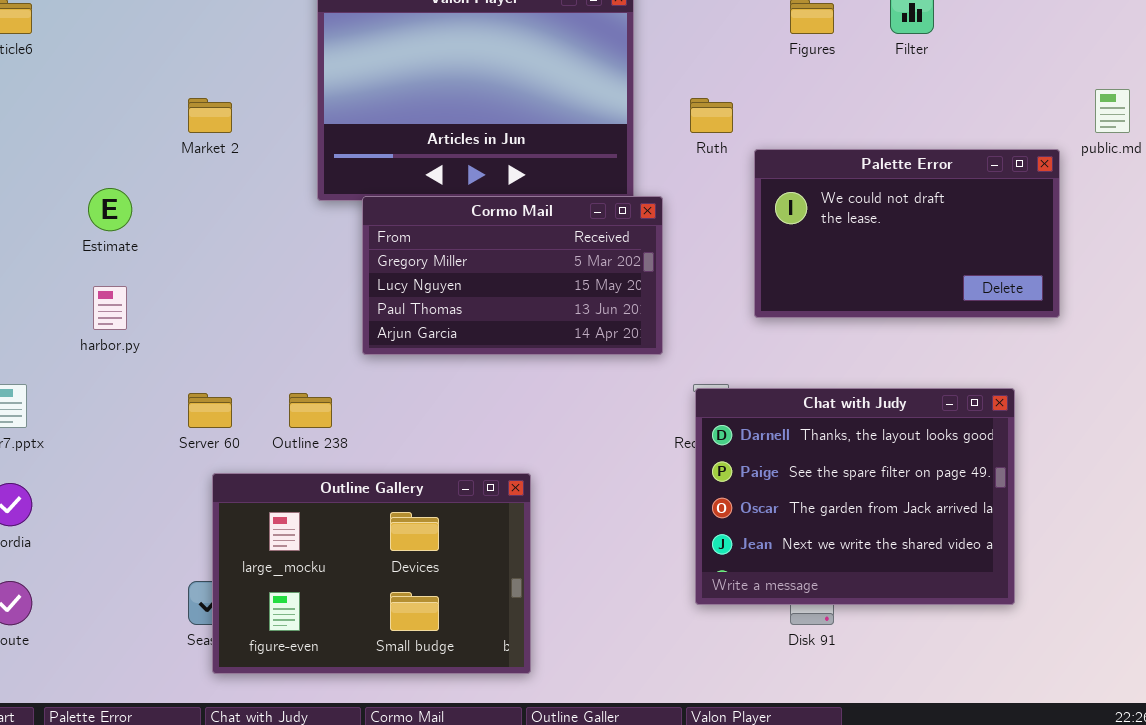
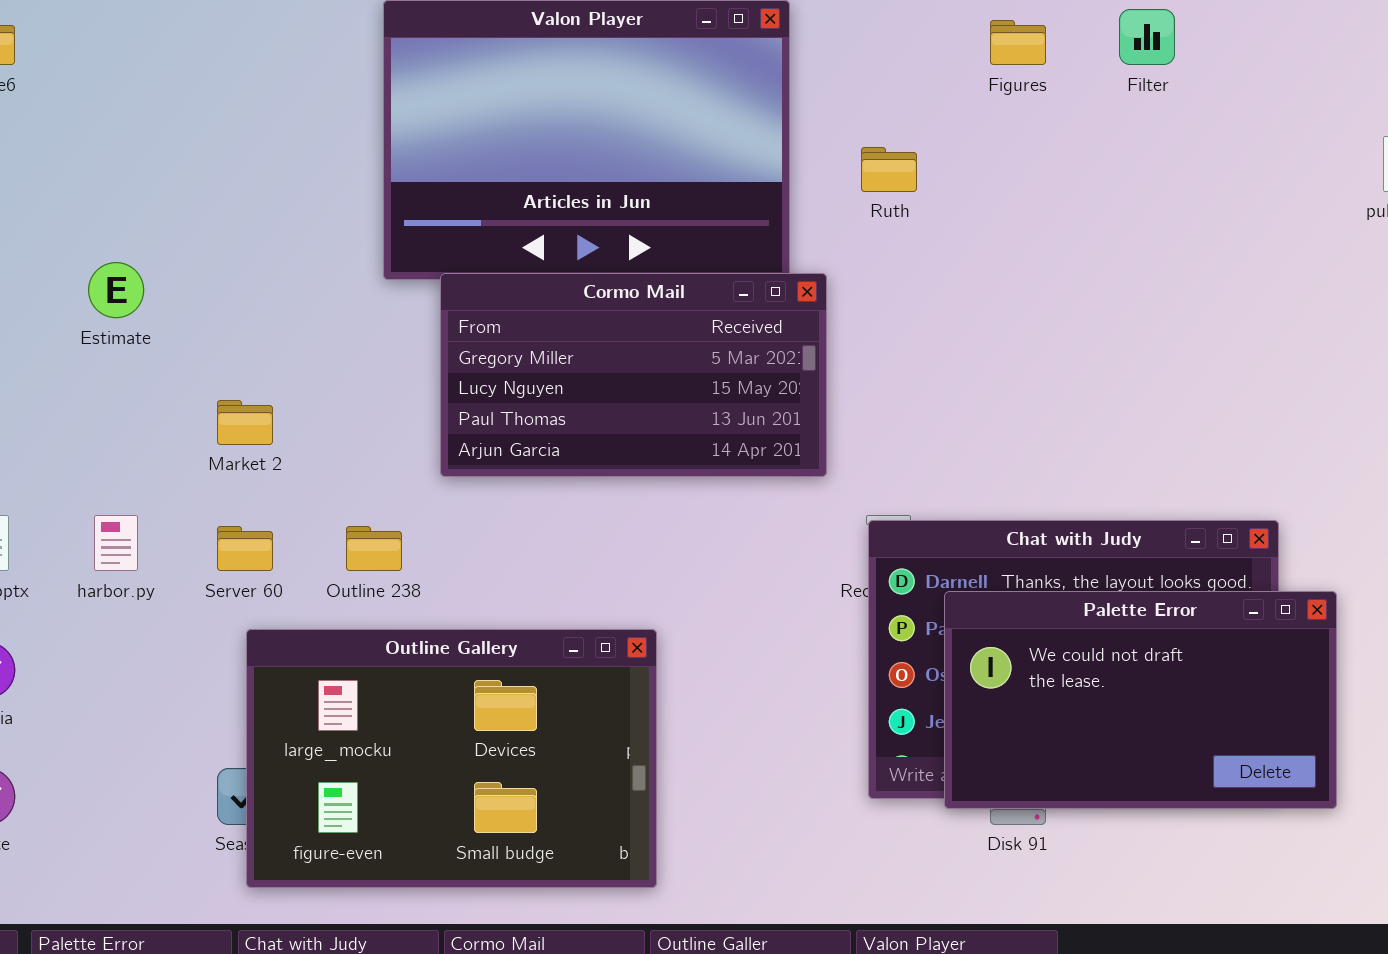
Market 2: [188,98,232,133] -> [217,400,273,445], moved
Palette Error: [754,149,1060,318] -> [944,591,1337,809], moved
harbor.py: [93,286,127,330] -> [94,515,138,571], moved

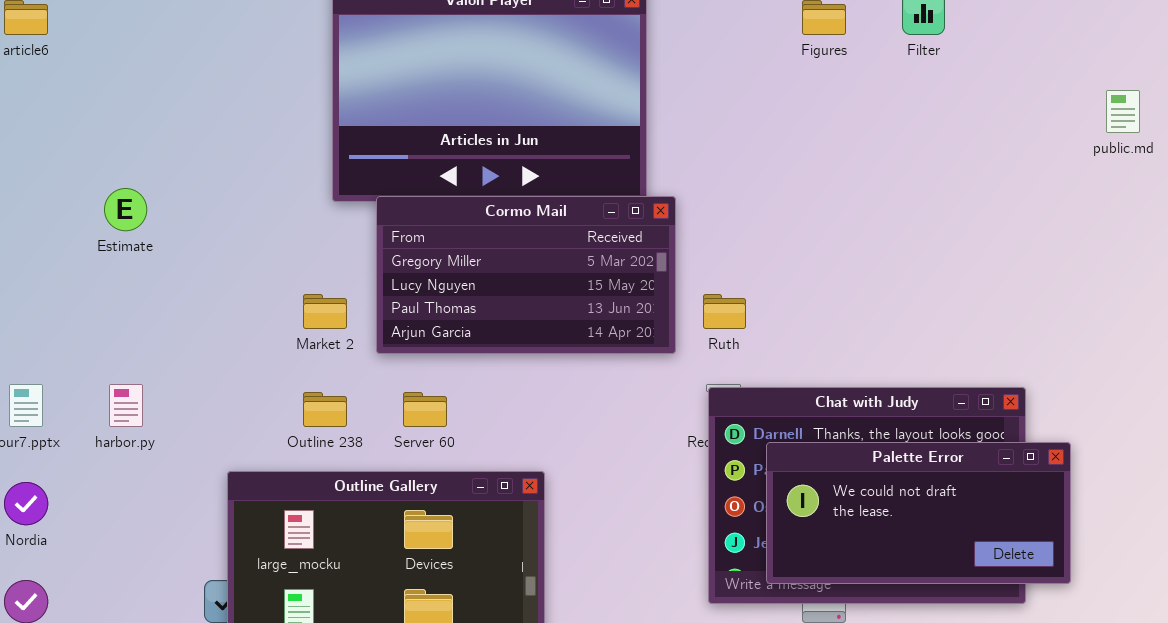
Ruth: [861,147,917,192] -> [703,294,746,329], moved
Market 2: [217,400,273,445] -> [303,294,347,329], moved
Server 60: [217,526,273,571] -> [403,392,447,427], moved
Palette Error: [944,591,1337,809] -> [766,442,1071,584], resized

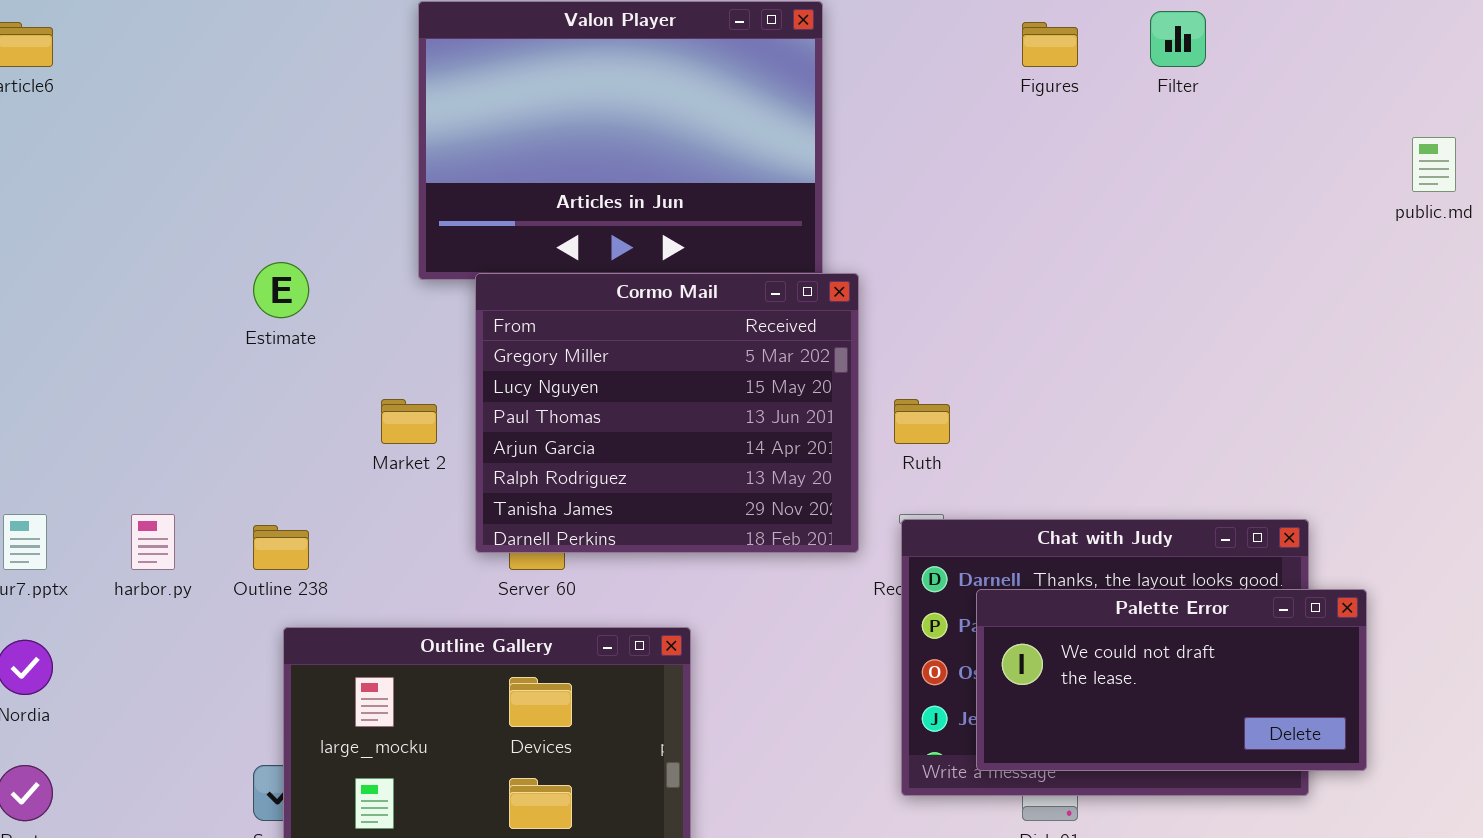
Estimate: [104,188,147,231] -> [253,262,309,318], moved
Cormo Mail: [376,196,676,354] -> [475,273,859,553], resized
Outline 238: [303,392,347,427] -> [253,525,309,570], moved

